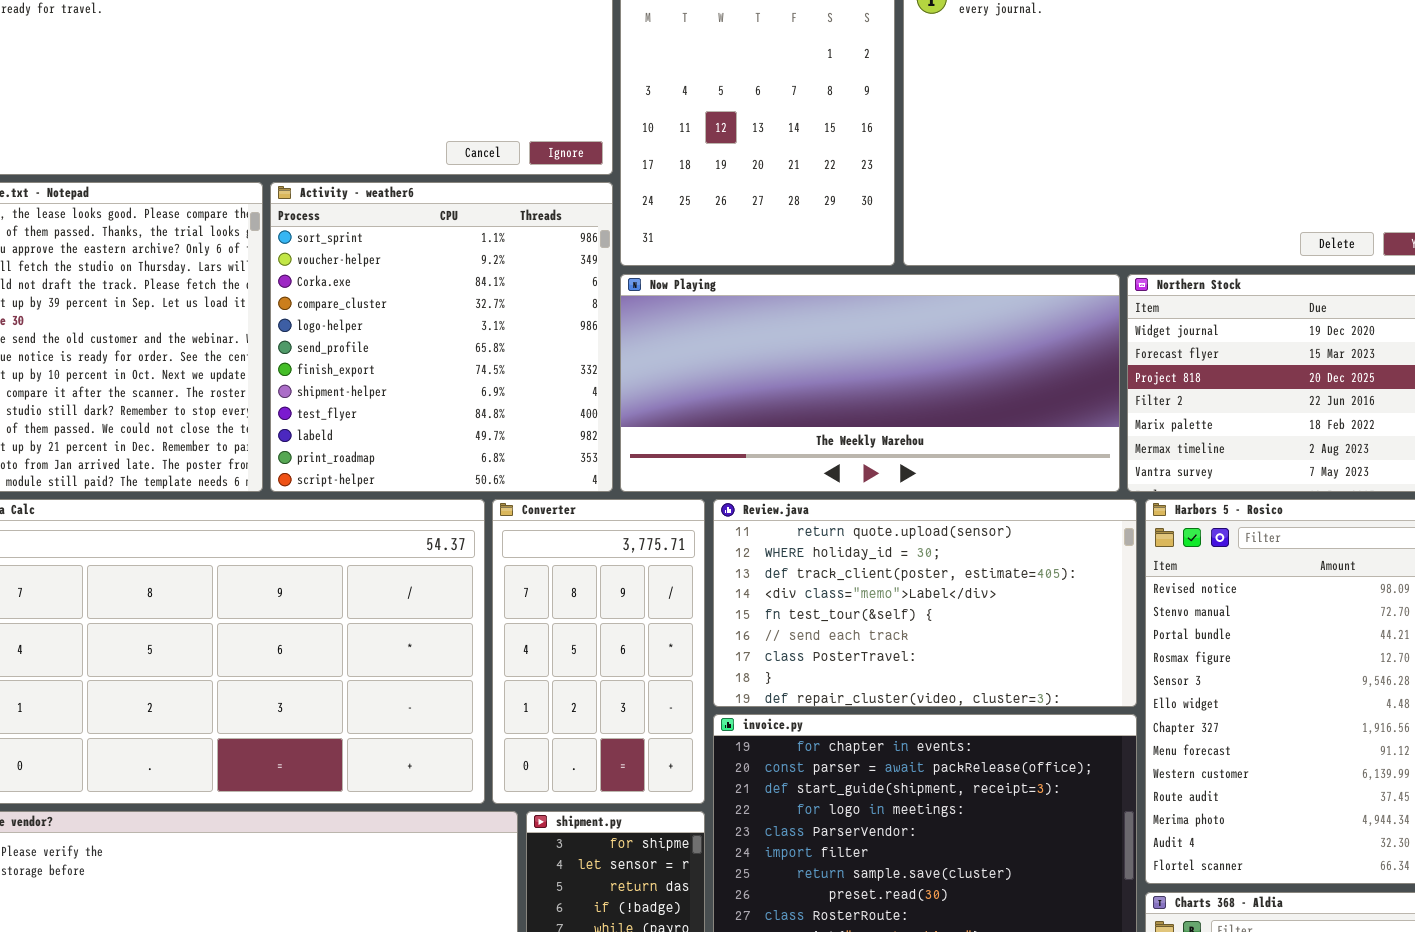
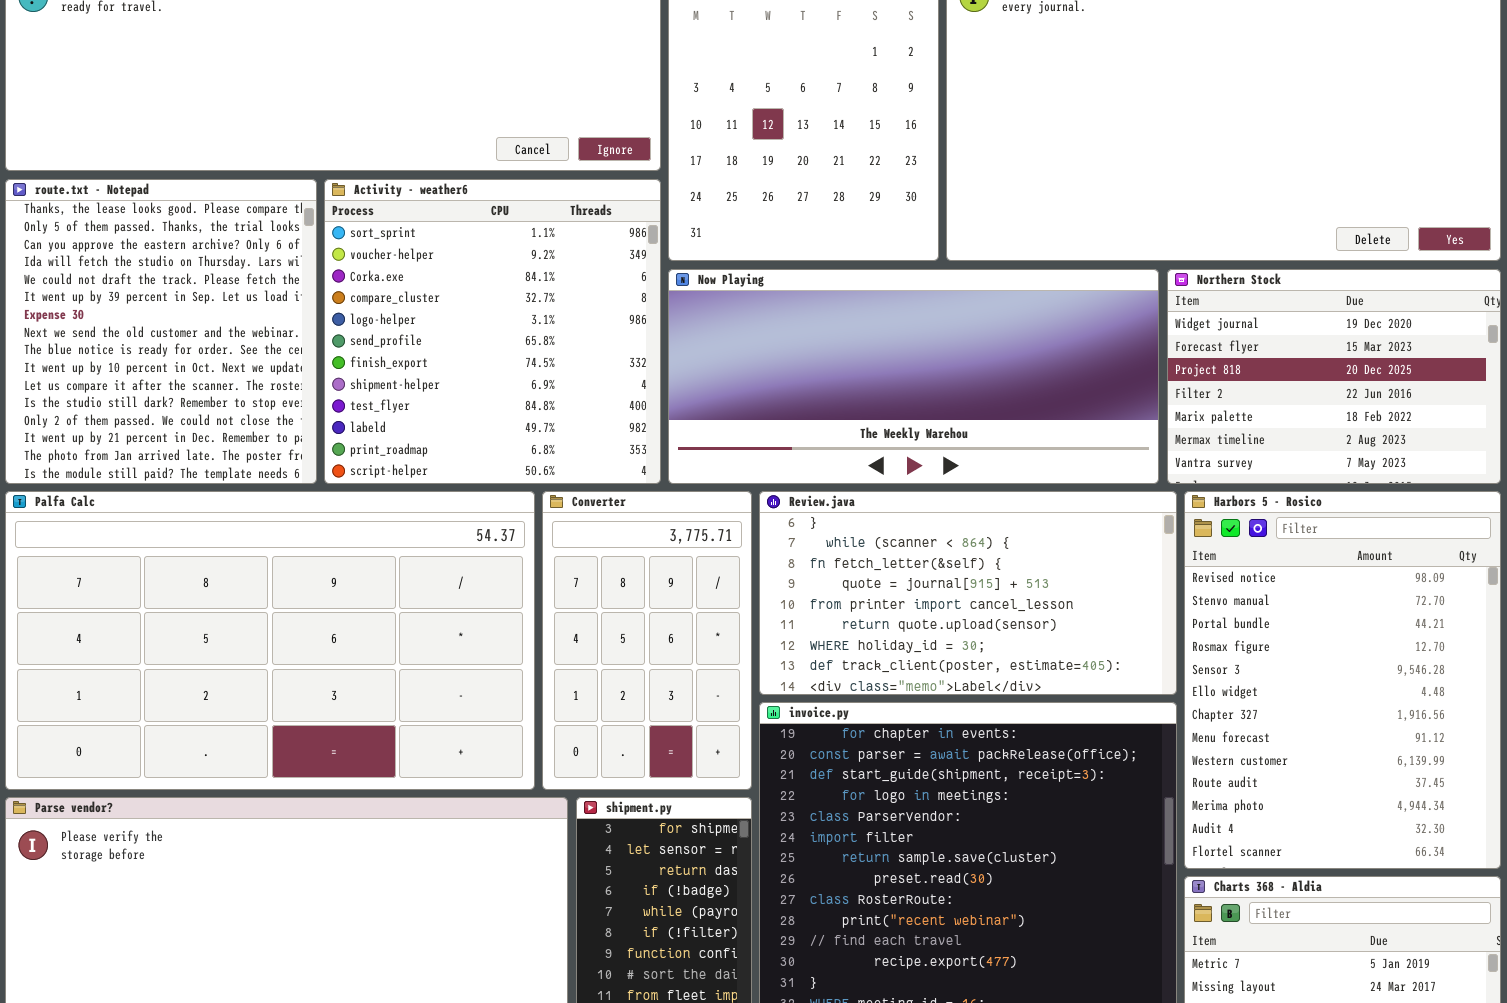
Review.java: [713,499,1137,707] -> [759,491,1177,695], scrolled up 5 rows

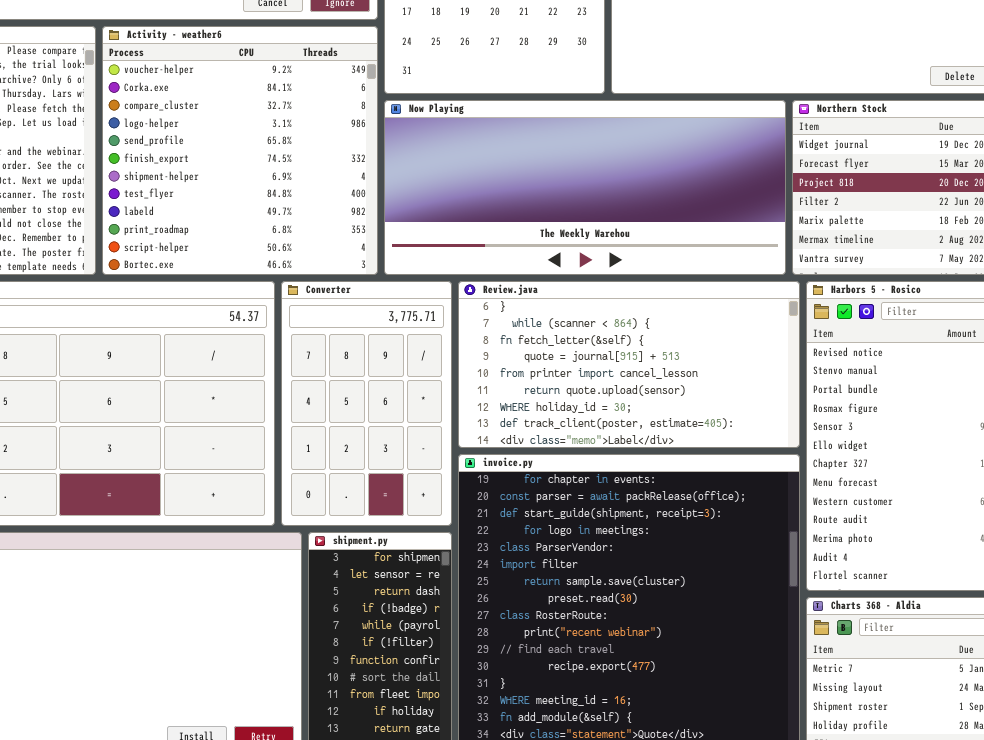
Activity - weather6: [324,179,661,484] -> [102,26,378,275], scrolled down 1 row

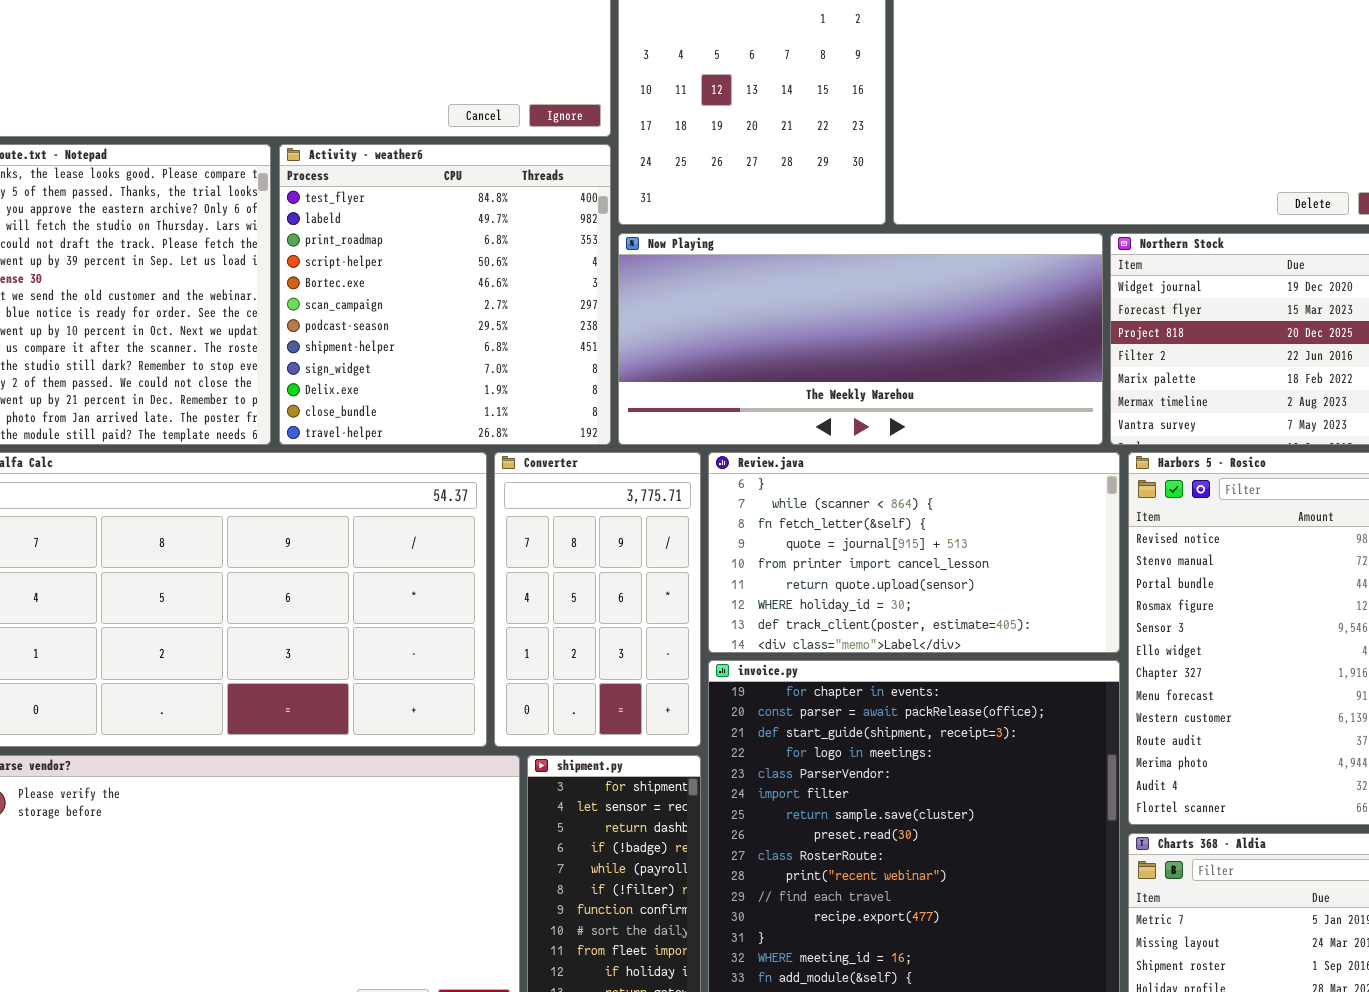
Activity - weather6: [102,26,378,275] -> [279,144,611,445], scrolled down 7 rows

